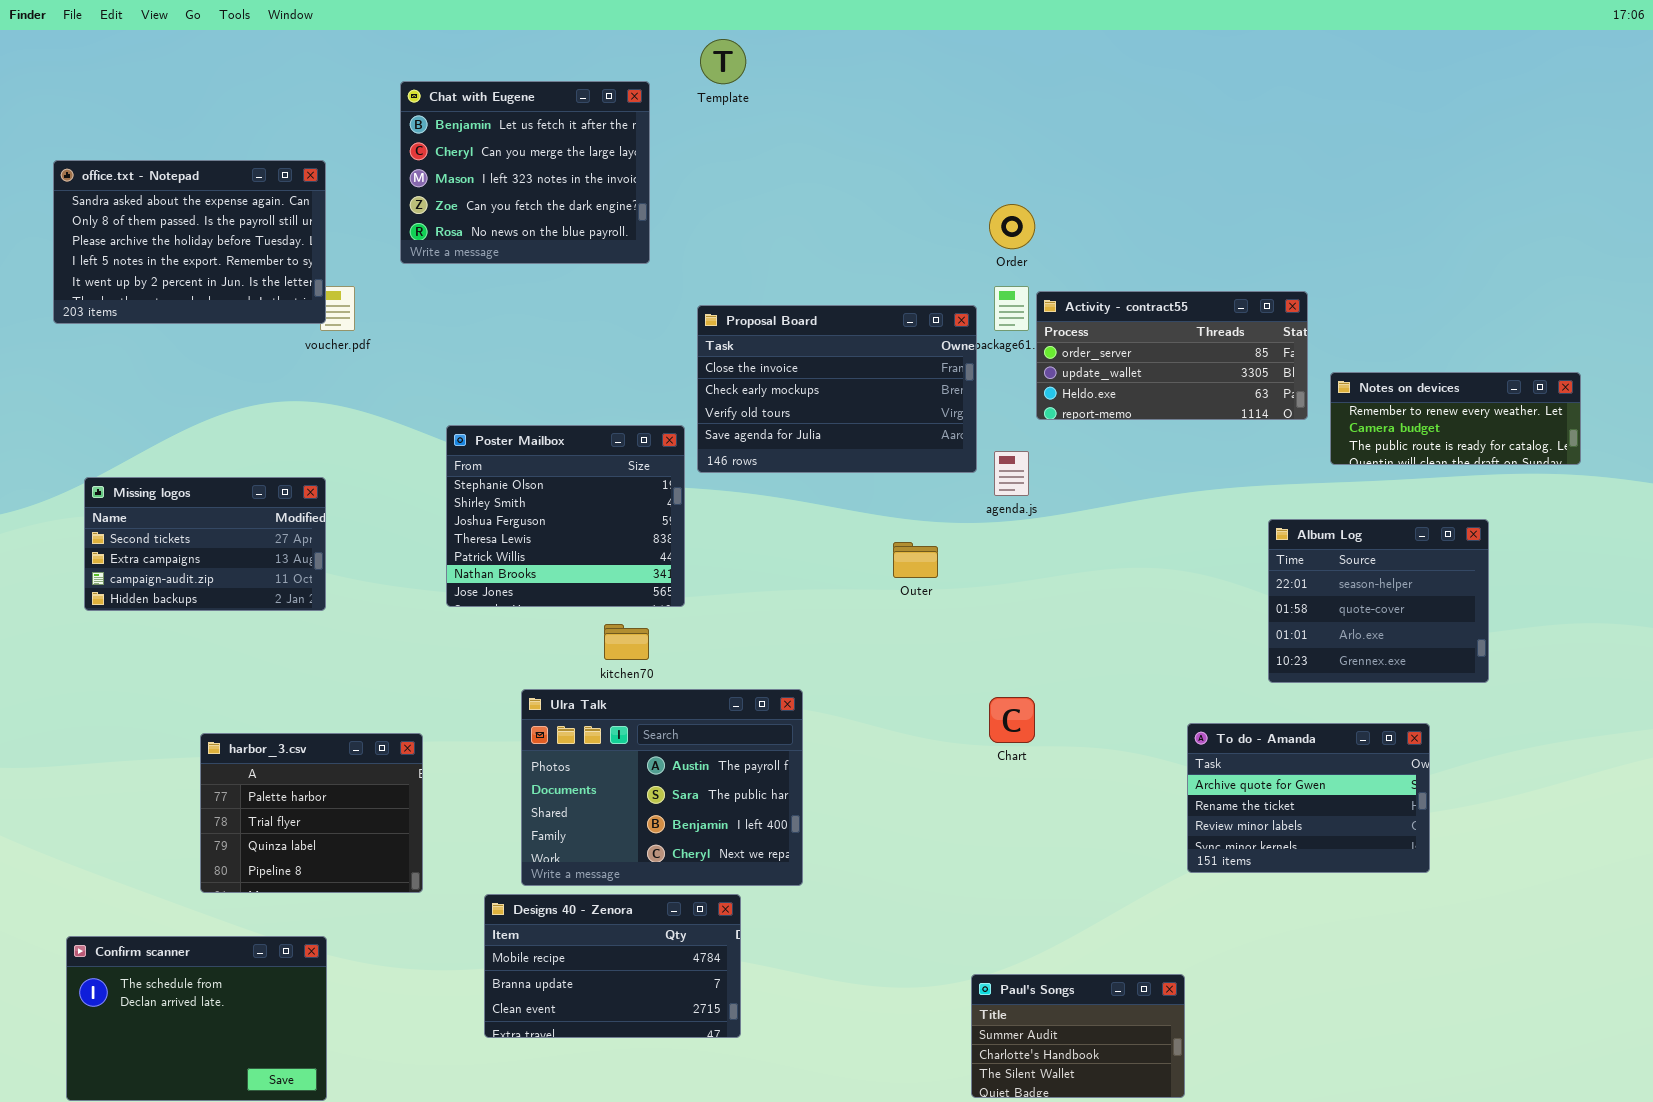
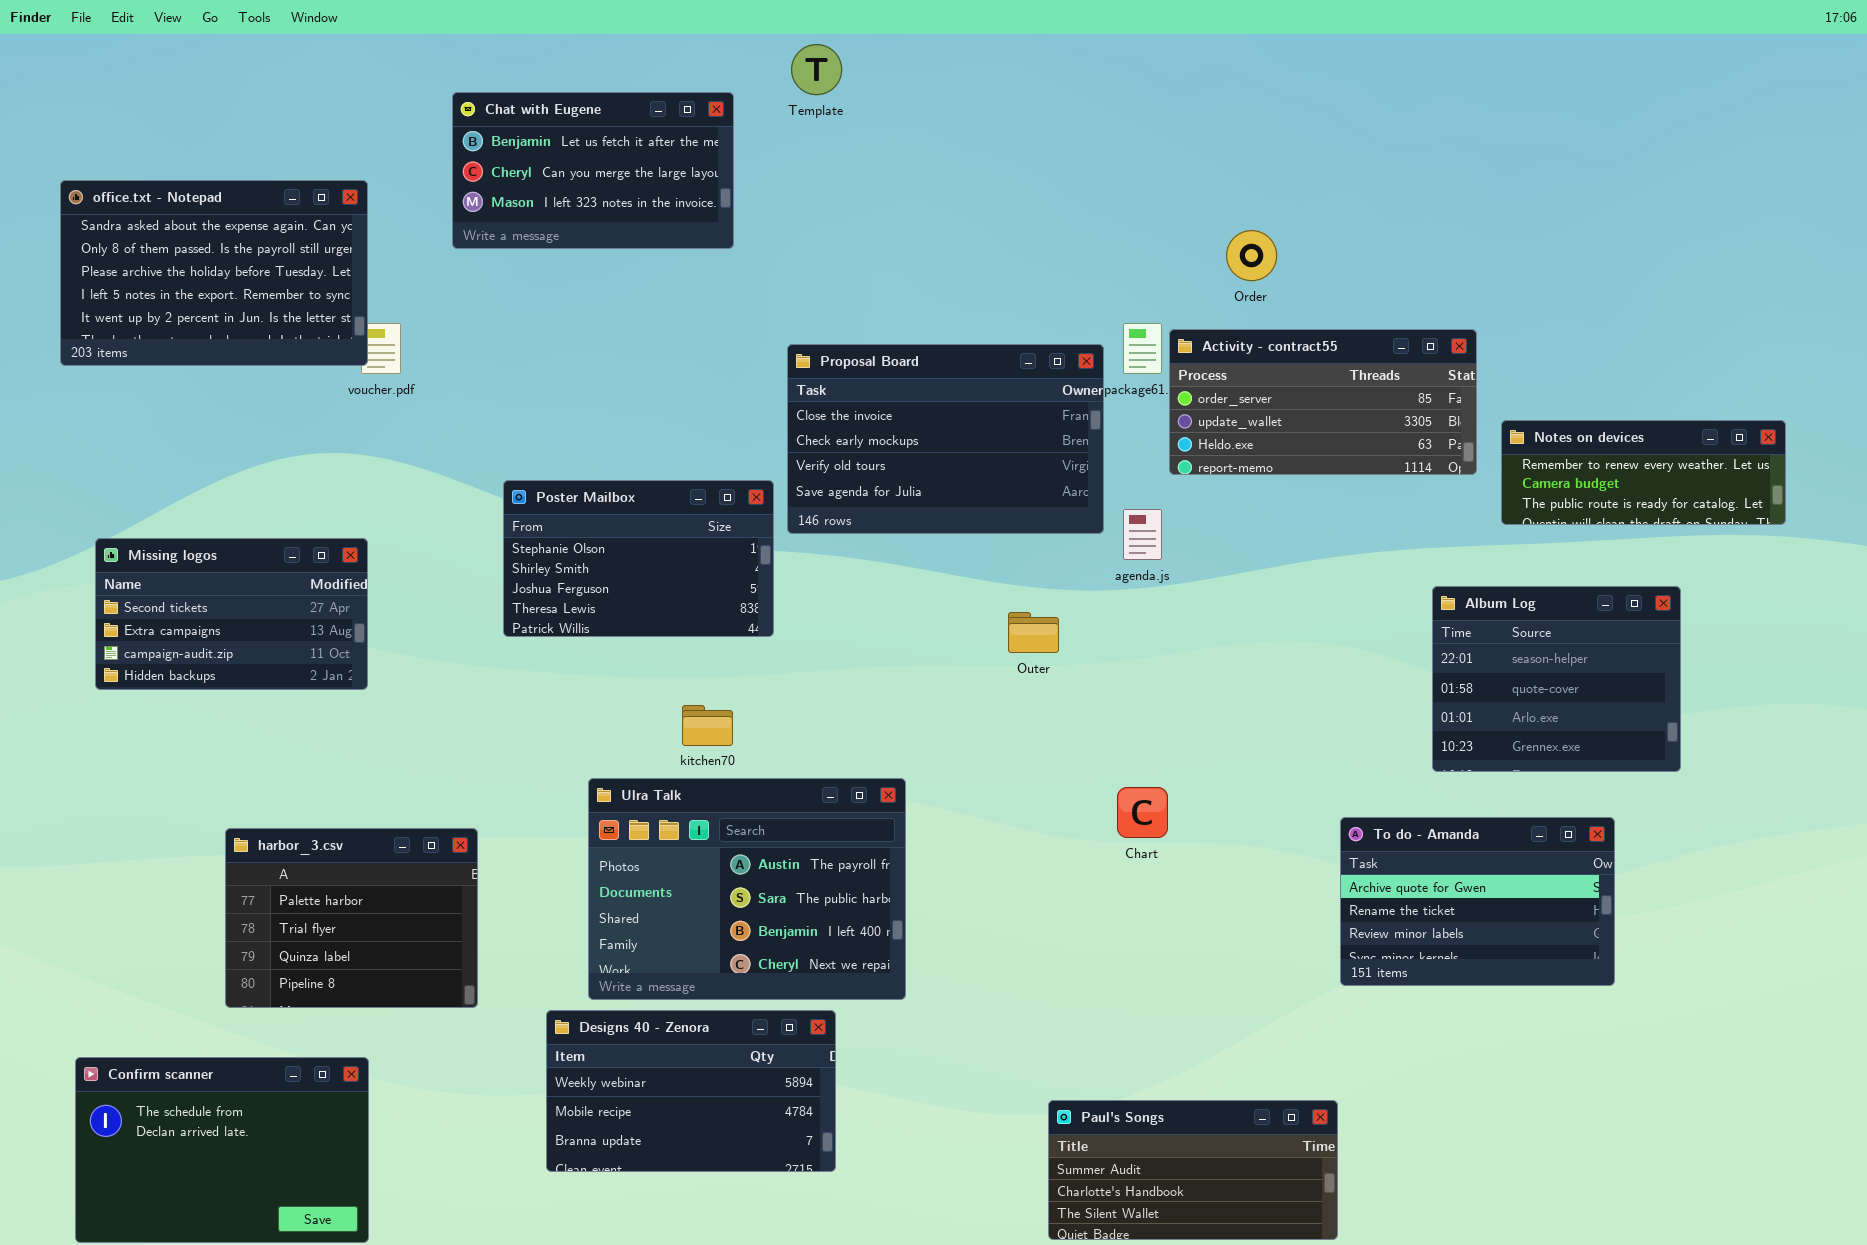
Chat with Eugene: [400,81,650,264] -> [452,92,734,249], resized
Order: [989,204,1035,249] -> [1226,230,1277,281], moved
Poster Mailbox: [446,425,685,607] -> [503,480,774,637], resized
Designs 40 - Zenora: [484,894,741,1038] -> [546,1010,836,1172], scrolled up 1 row
Paul's Songs: [971,974,1185,1098] -> [1048,1100,1338,1240], resized

